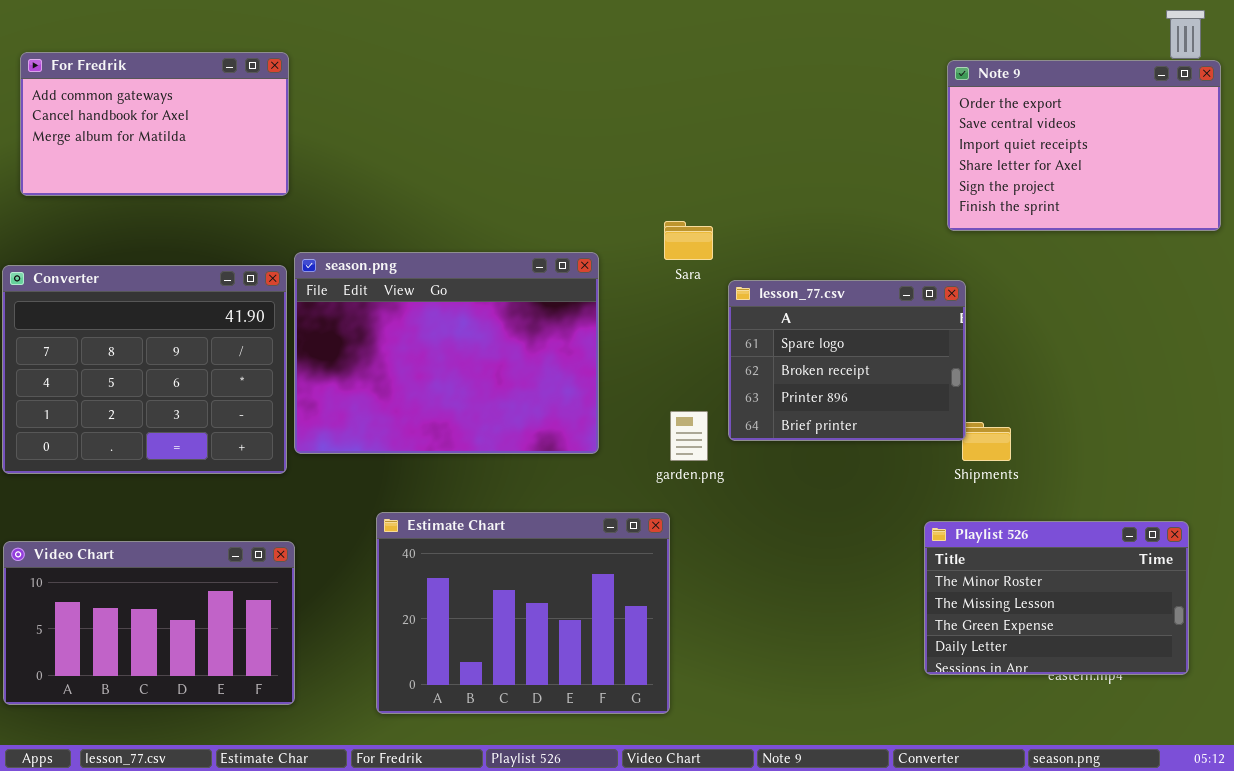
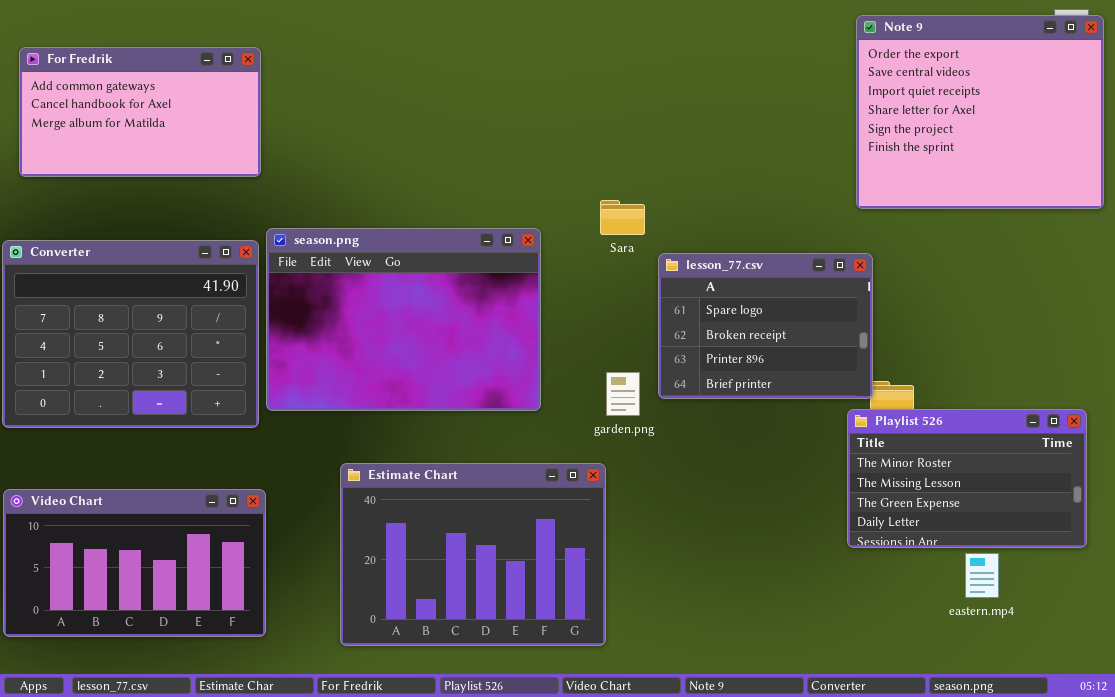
Note 9: [947,60,1221,231] -> [856,15,1104,209], resized
Playlist 526: [924,521,1189,675] -> [847,409,1087,548], moved

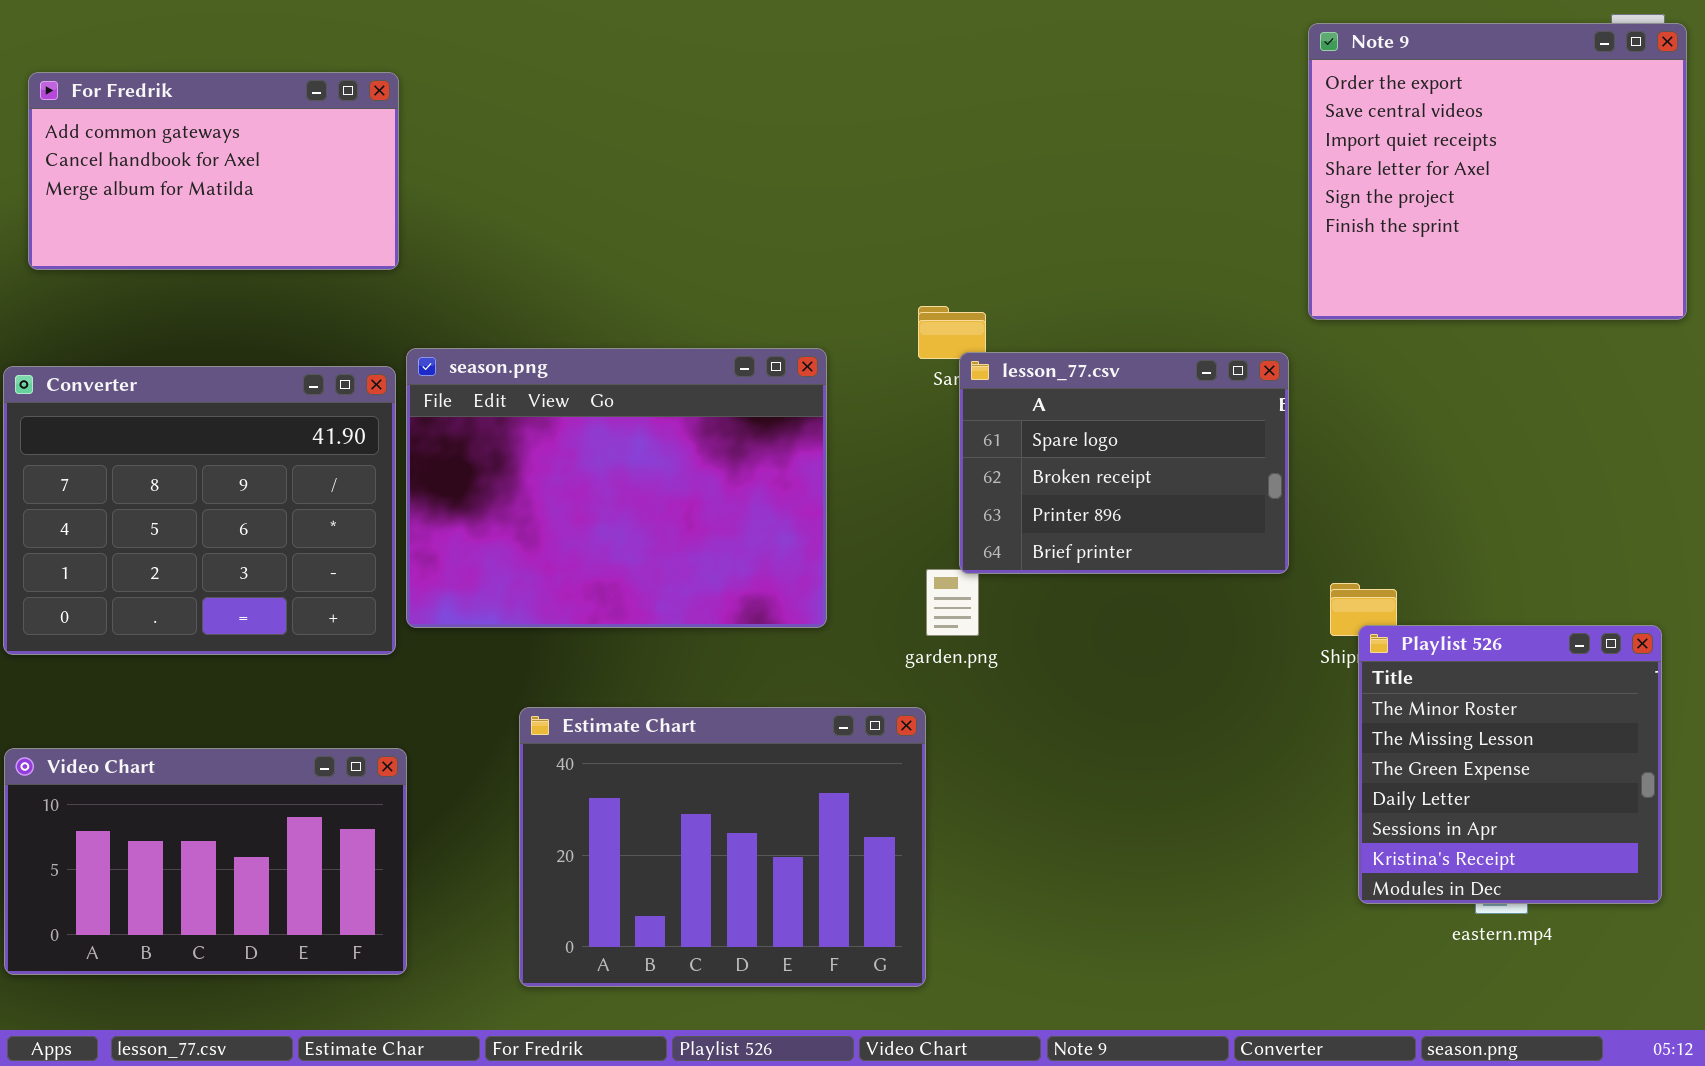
lesson_77.csv: [658,253,873,399] -> [959,352,1289,574], moved
Playlist 526: [847,409,1087,548] -> [1358,625,1662,904], resized

